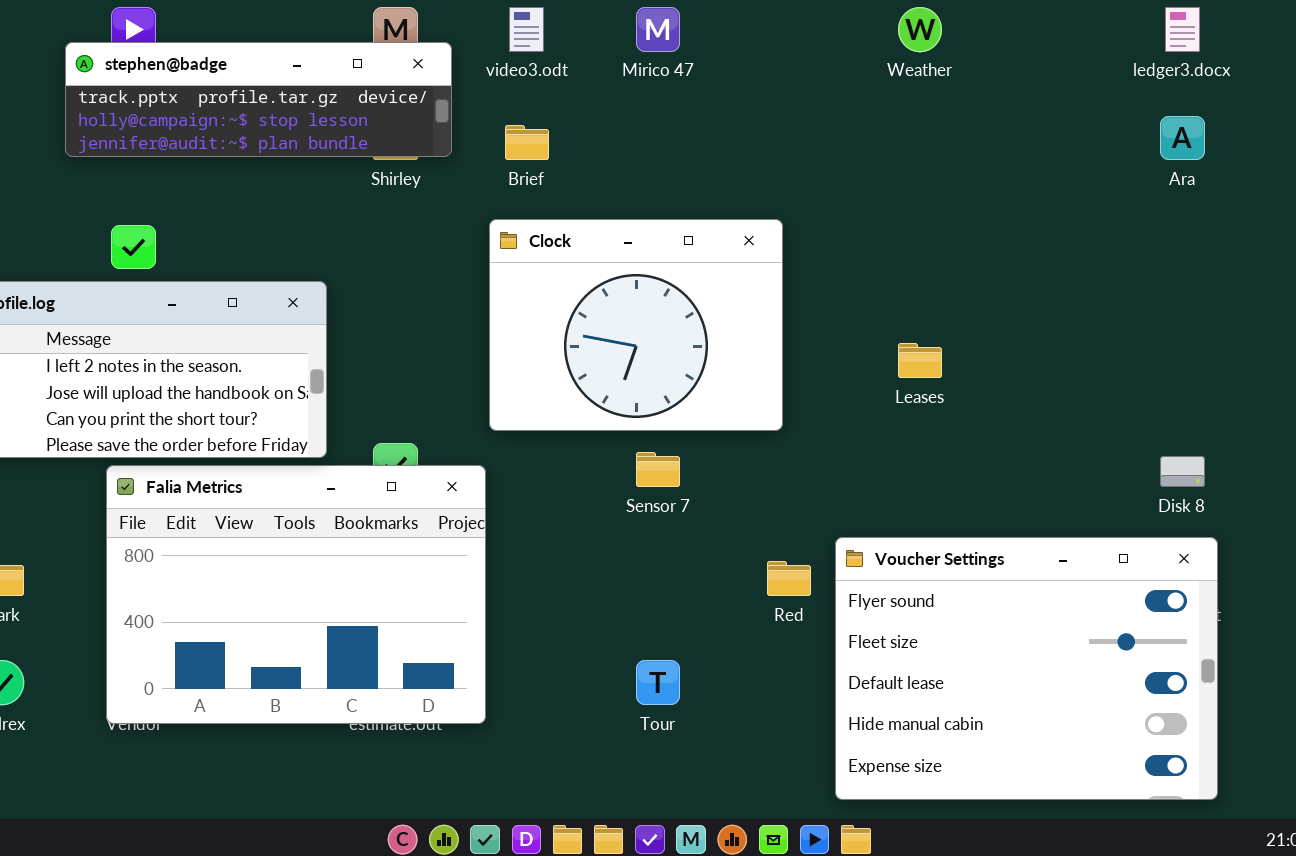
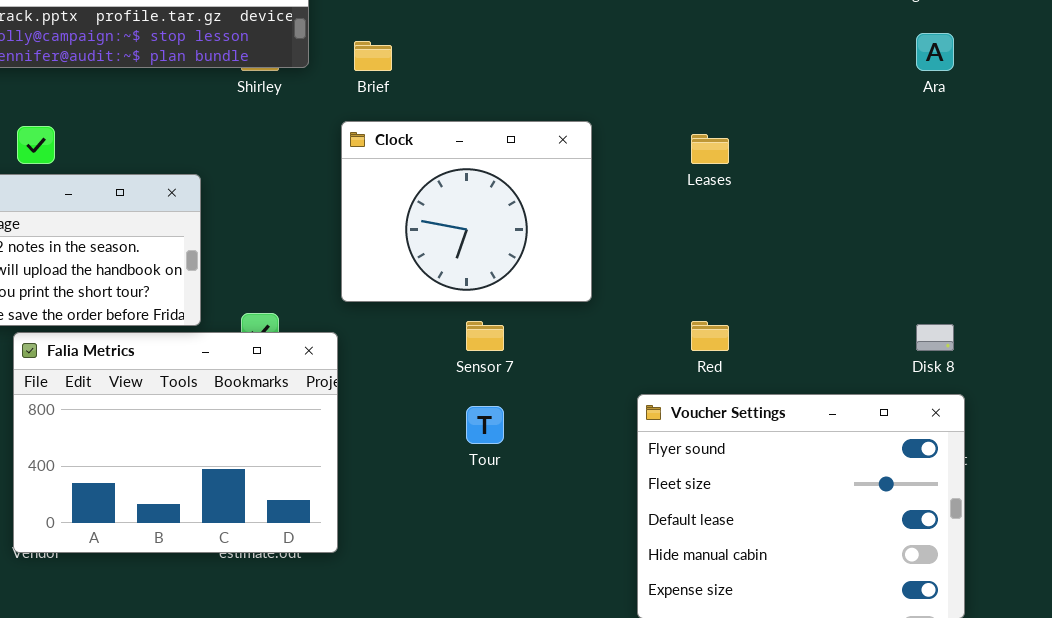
Leases: [898,343,942,378] -> [691,134,729,164], moved
Red: [767,561,811,596] -> [691,321,729,351], moved
Tour: [636,660,680,705] -> [466,406,504,444], moved

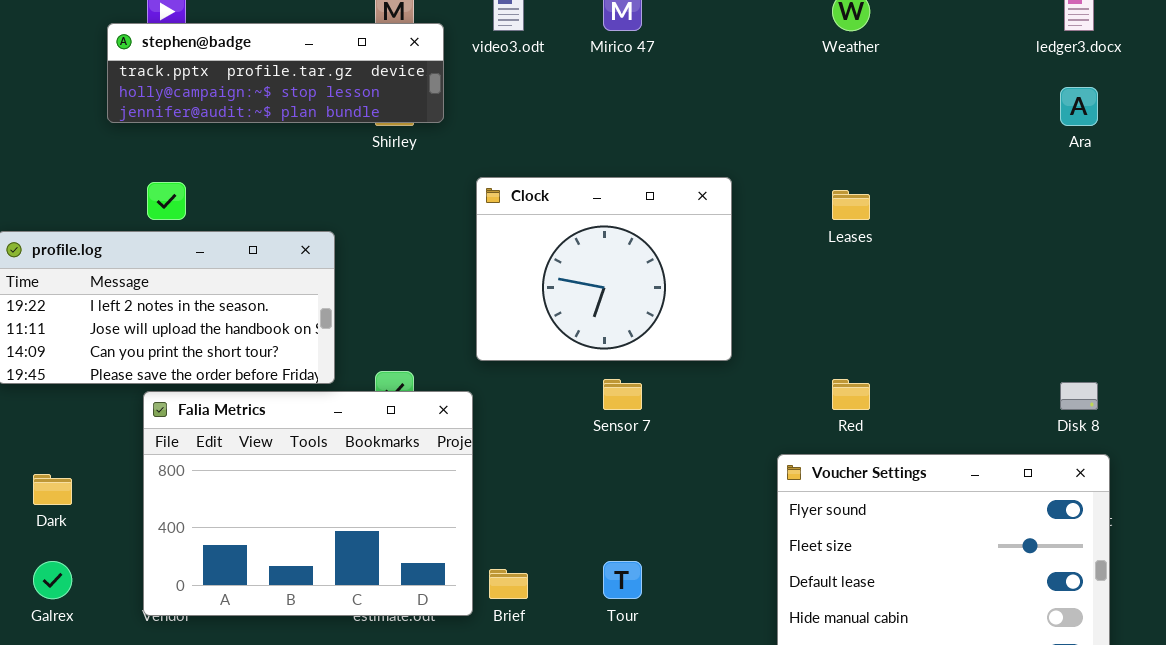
Brief: [354,41,392,71] -> [489,569,528,599], moved
Tour: [466,406,504,444] -> [603,561,642,599], moved

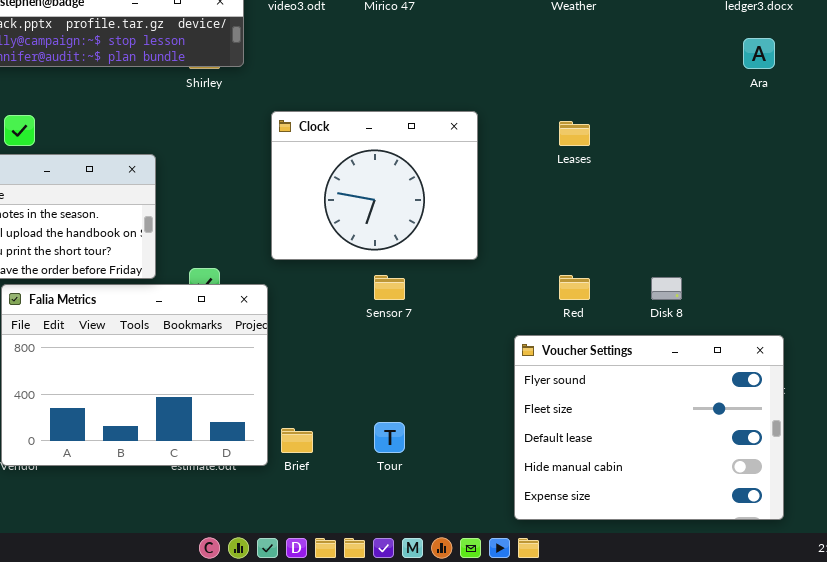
Disk 8: [1060,382,1098,410] -> [651,277,682,300], moved

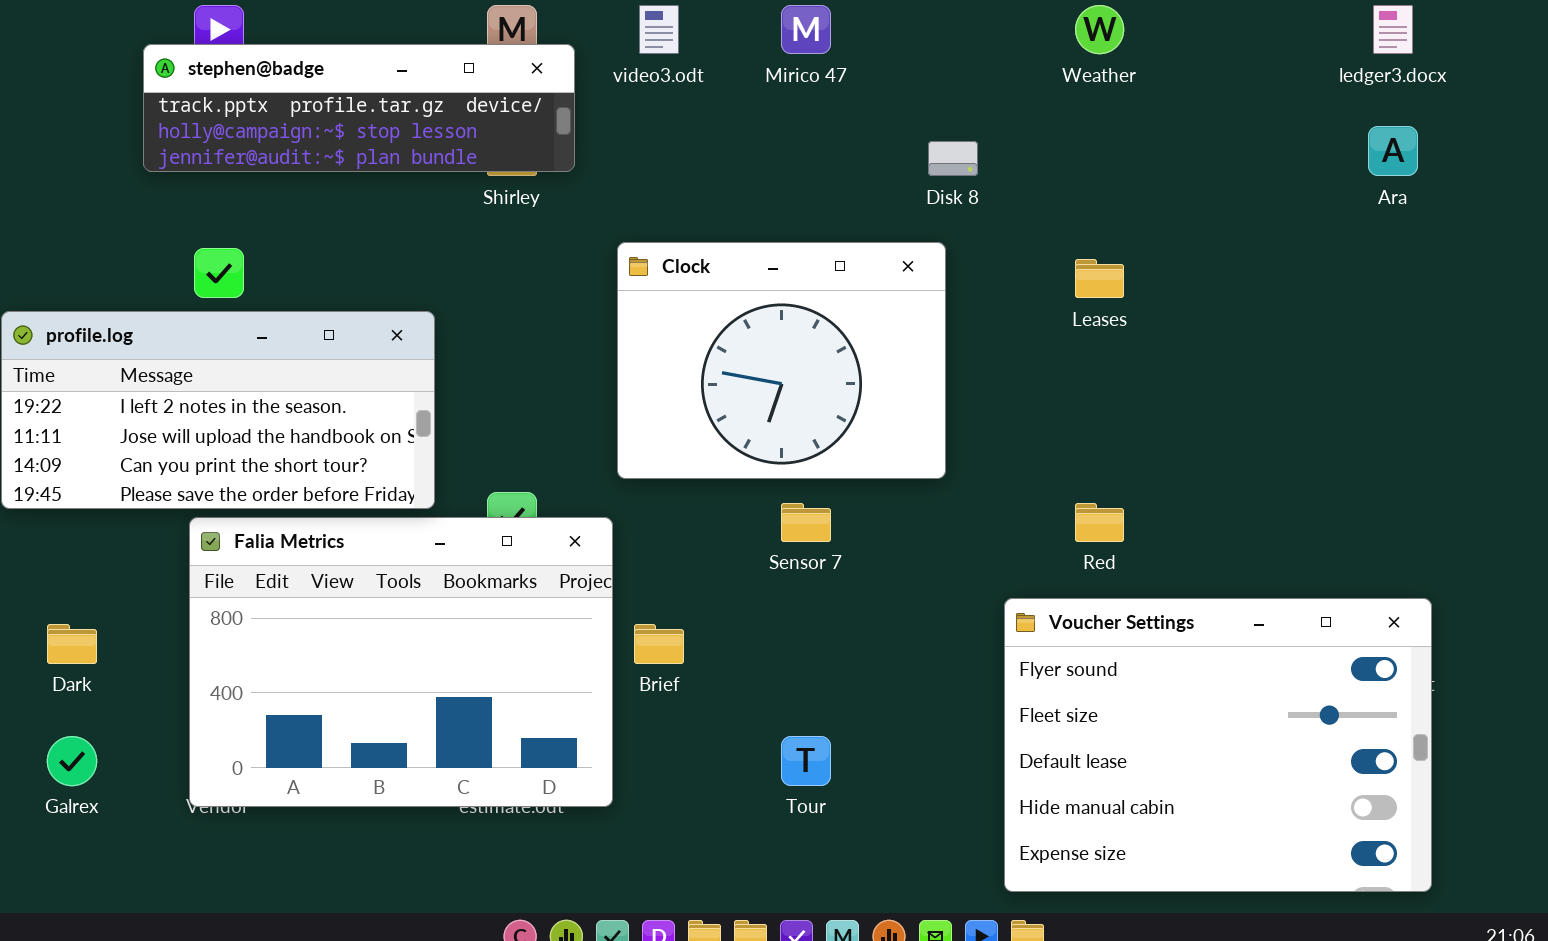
Disk 8: [651,277,682,300] -> [928,141,978,176], moved
Brief: [281,428,313,453] -> [634,624,684,664], moved

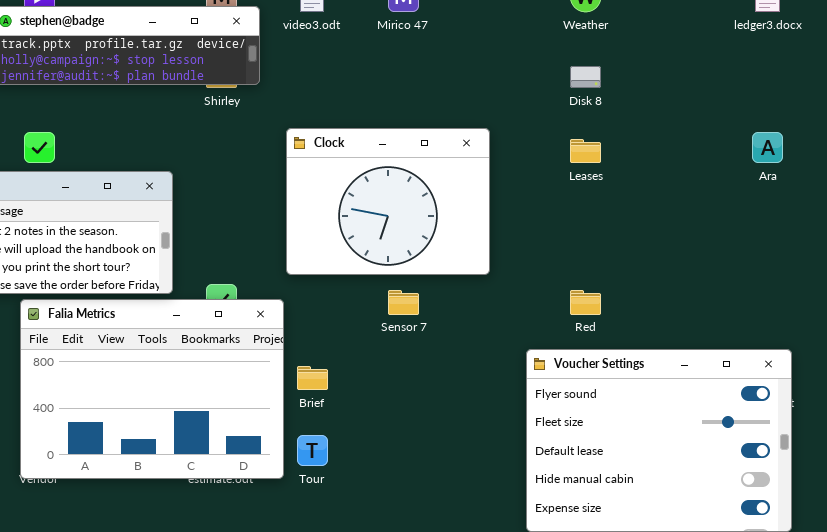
Ara: [1368,126,1418,176] -> [752,132,783,163], moved
Disk 8: [928,141,978,176] -> [570,66,601,88], moved
Tour: [781,736,831,786] -> [297,435,328,466], moved

